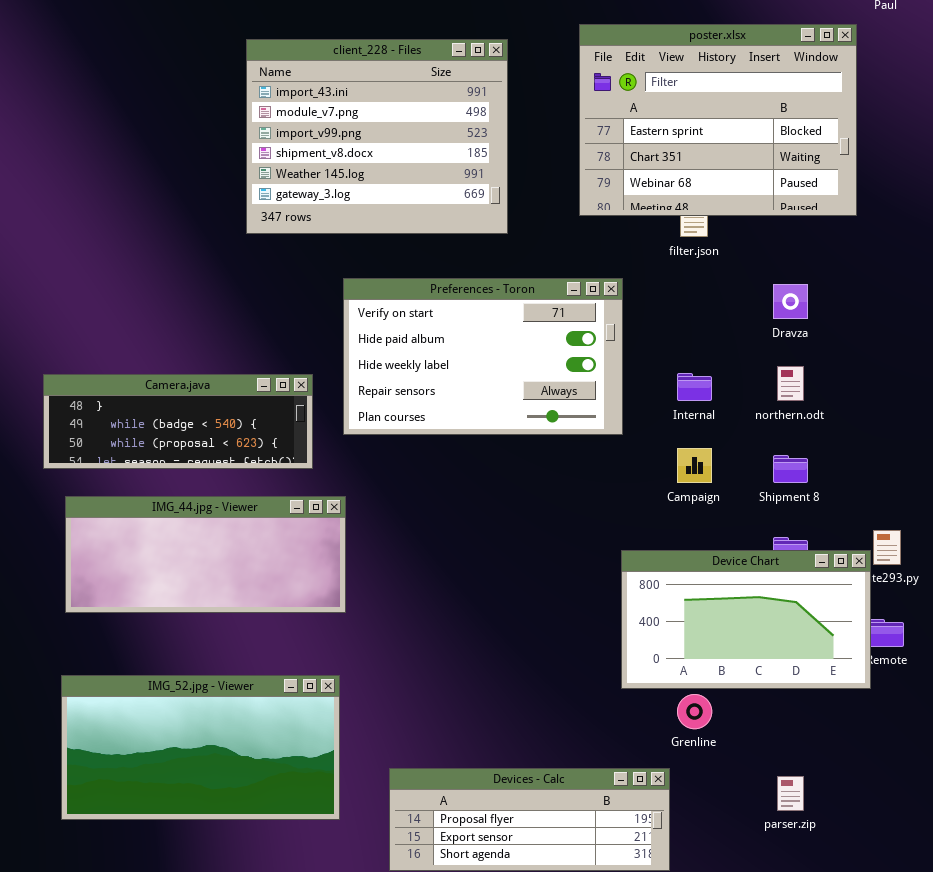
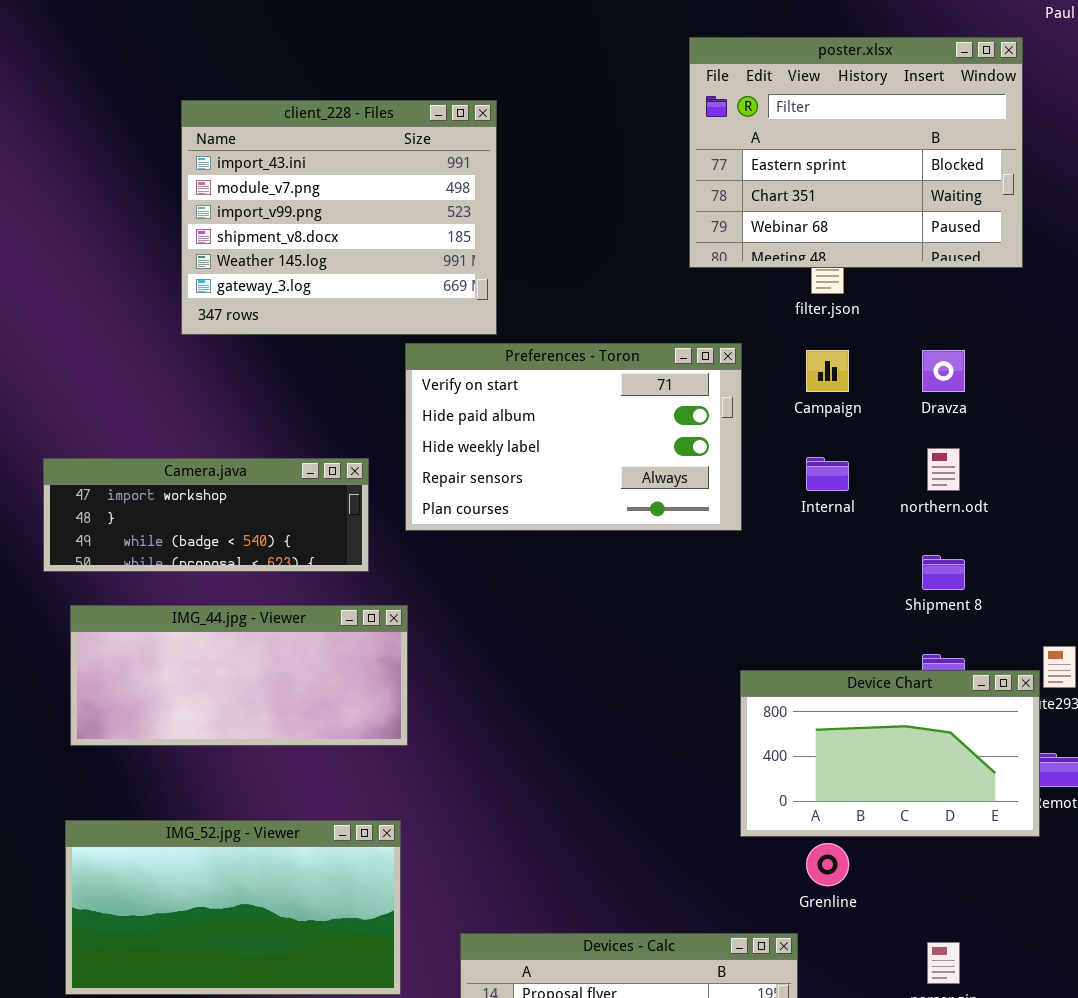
client_228 - Files: [246,39,508,234] -> [181,100,497,335], moved
Camera.java: [43,374,313,469] -> [43,458,369,572], scrolled up 1 row
Campaign: [677,448,712,483] -> [806,350,849,392], moved

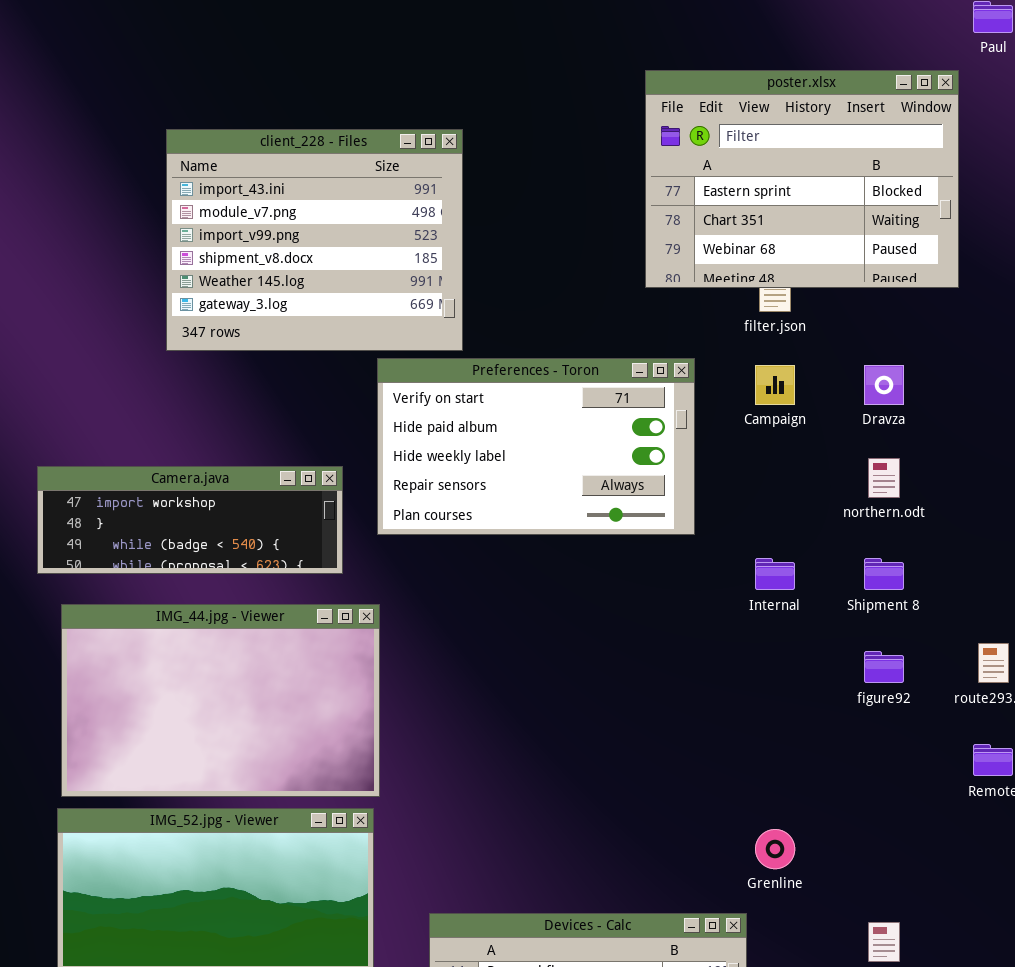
Internal: [806,457,849,491] -> [755,558,795,590], moved
IMG_44.jpg - Viewer: [70,605,408,746] -> [61,604,380,797], resized
Device Chart: [740,670,1040,837] -> none, closed

